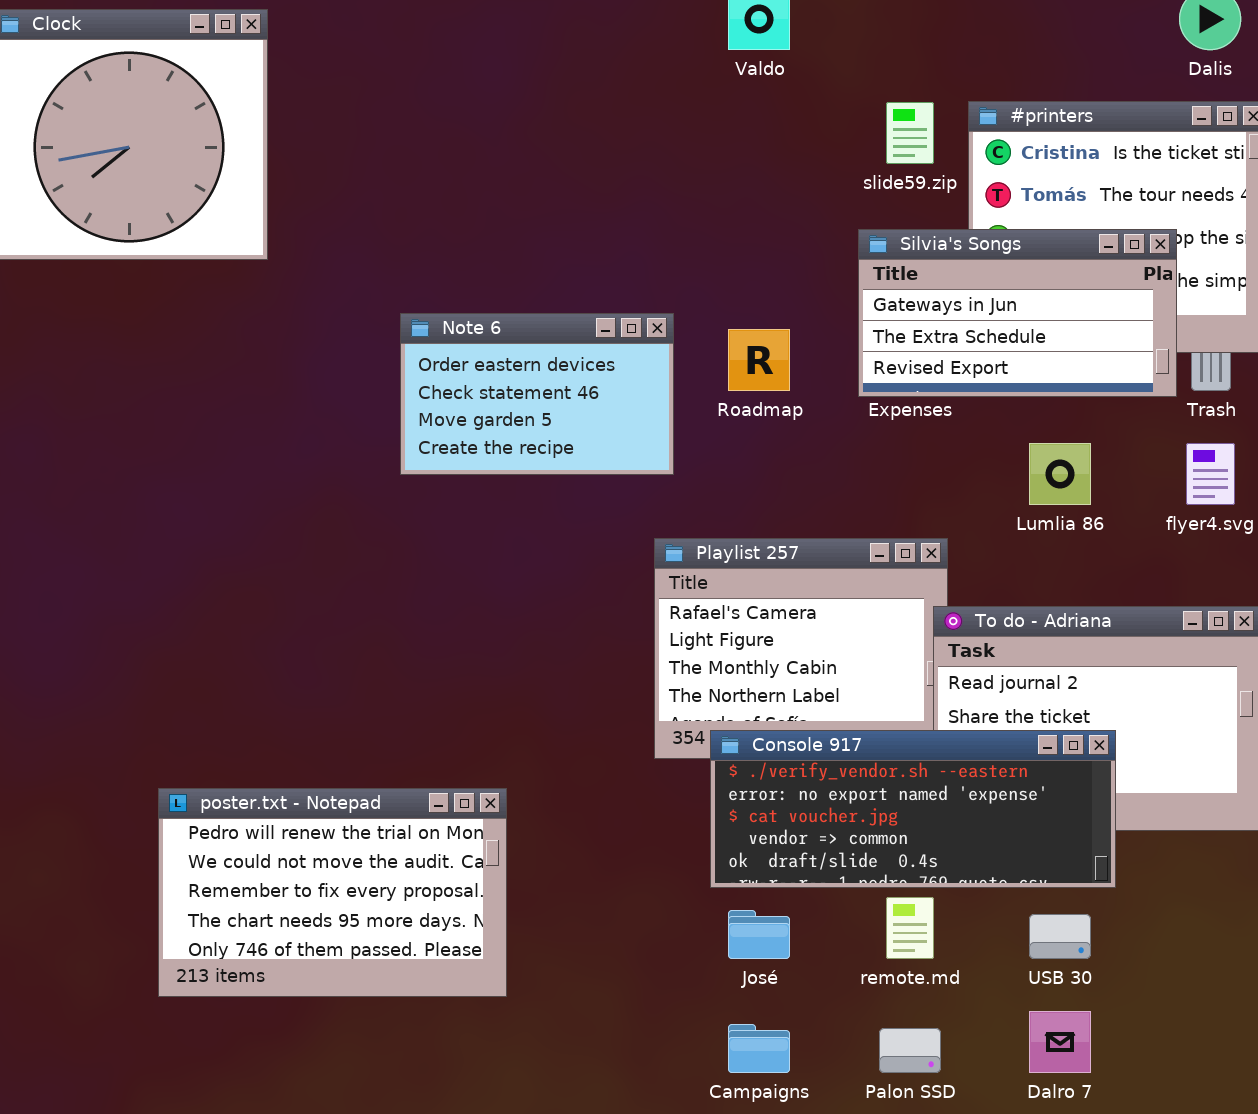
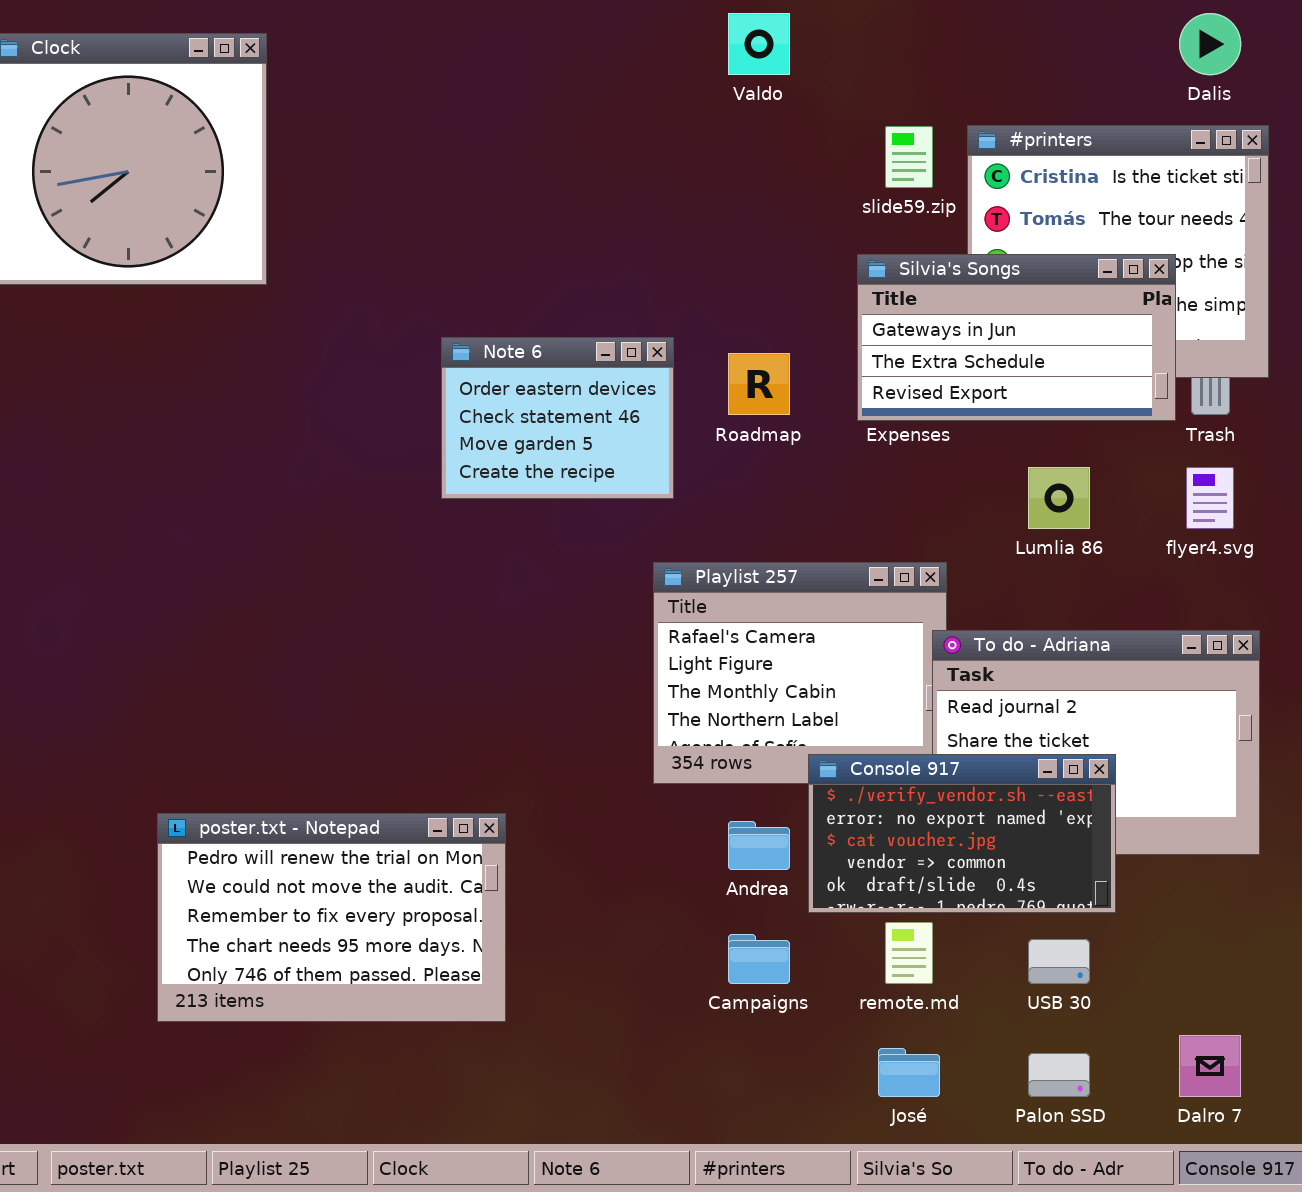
Note 6: [400,313,674,475] -> [441,337,674,499], resized
Console 917: [710,730,1116,888] -> [808,754,1116,913], resized
José: [728,910,790,959] -> [878,1048,940,1097], moved
Dalro 7: [1029,1011,1091,1073] -> [1179,1035,1241,1097], moved
Campaigns: [728,1024,790,1073] -> [728,934,790,984], moved
Palon SSD: [879,1028,941,1073] -> [1028,1053,1090,1097], moved

